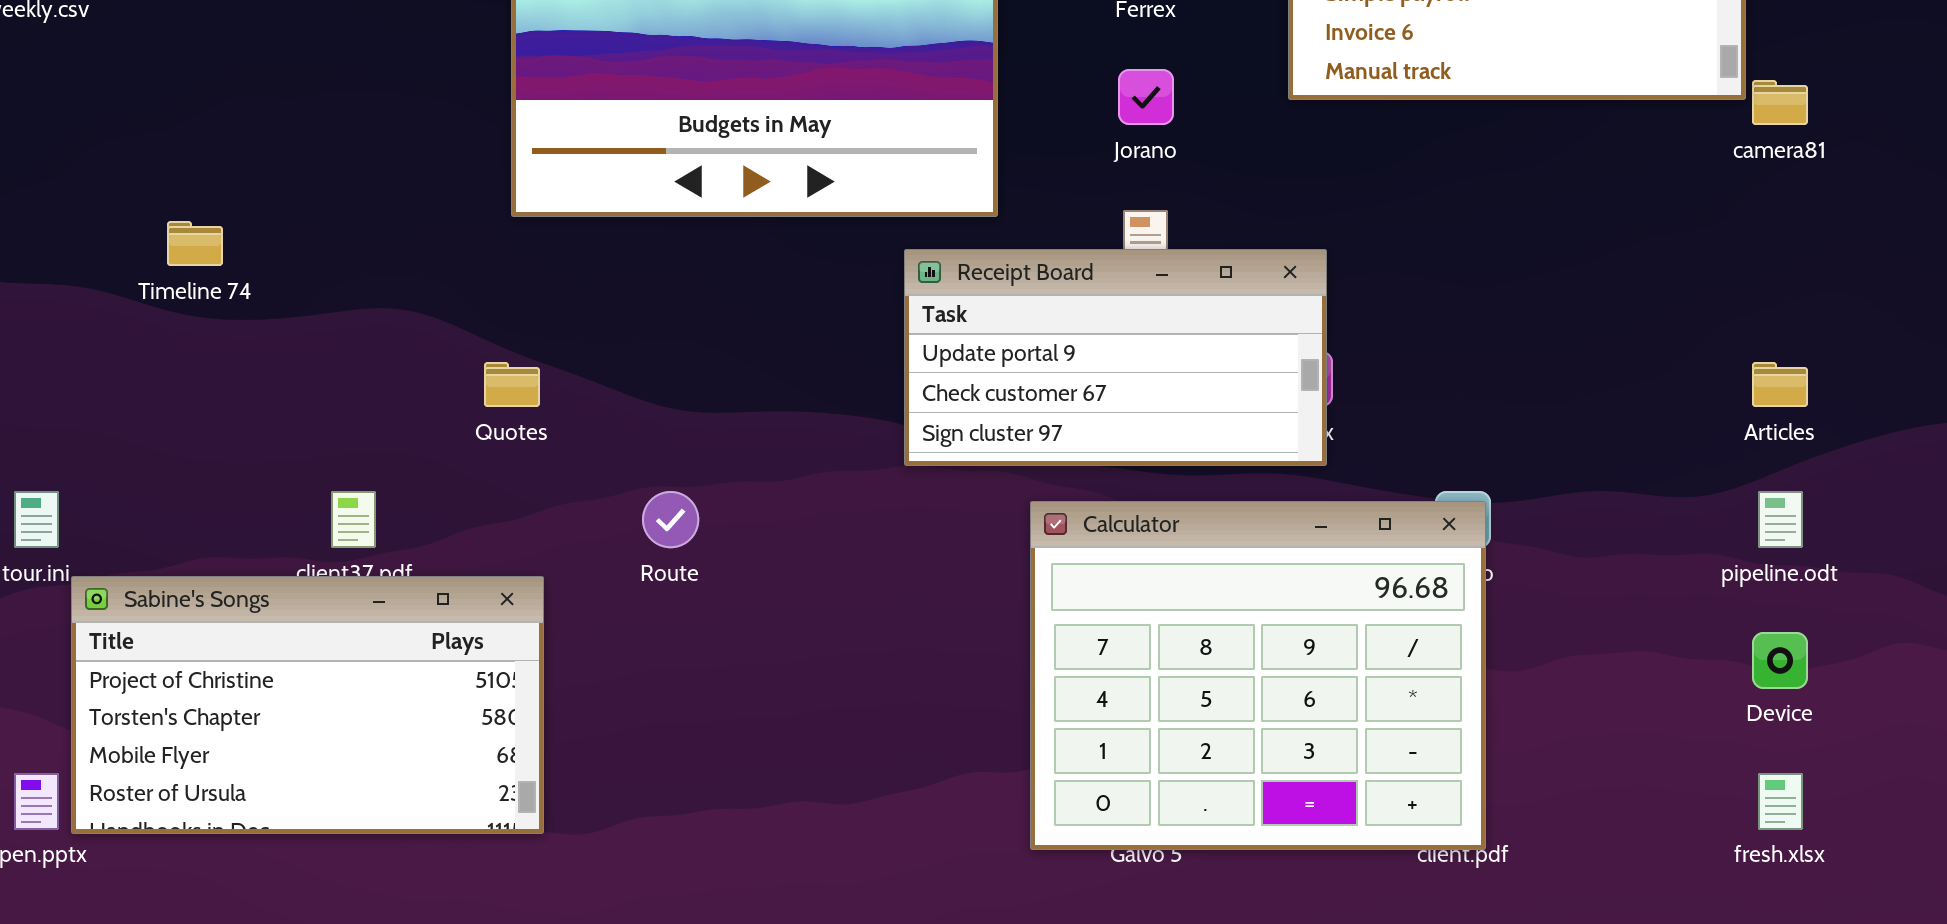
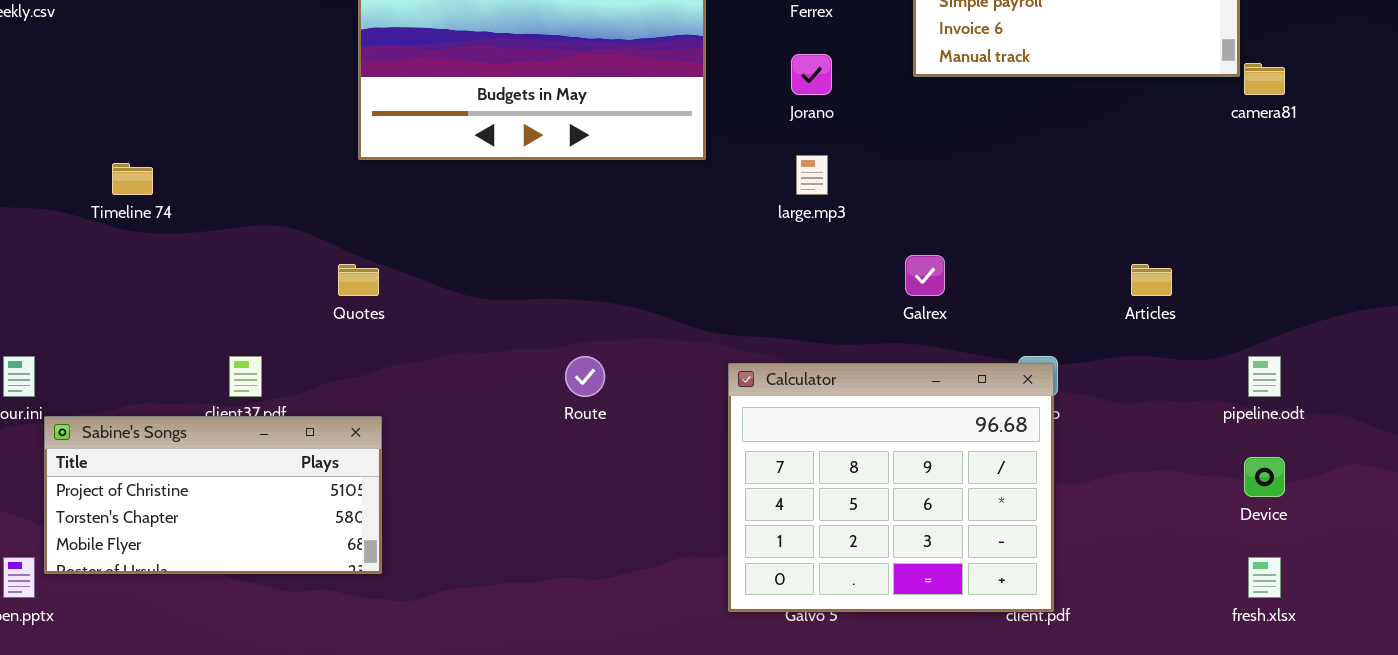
Receipt Board: [904,249,1327,466] -> none, closed
Articles: [1752,362,1808,407] -> [1131,264,1172,296], moved
Route: [642,491,699,548] -> [565,356,605,397], moved
Sabine's Songs: [71,576,544,834] -> [44,416,382,574], resized

